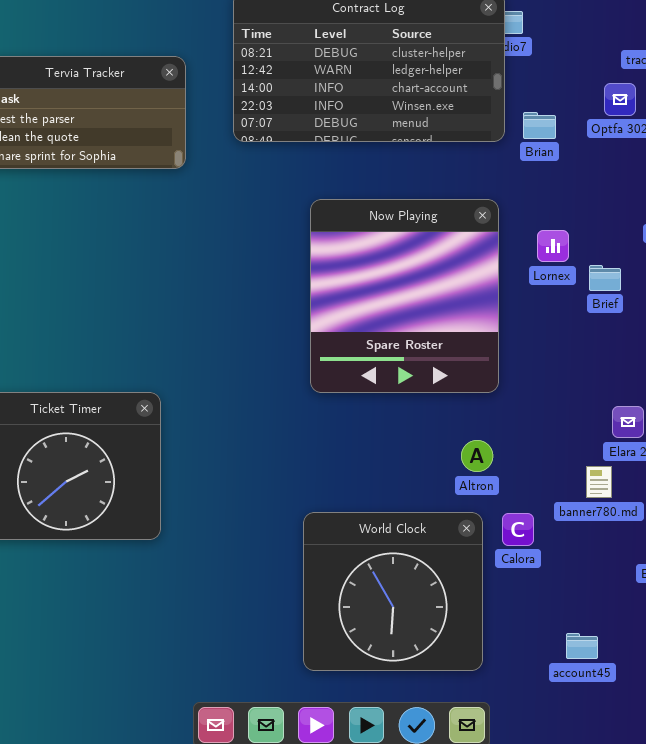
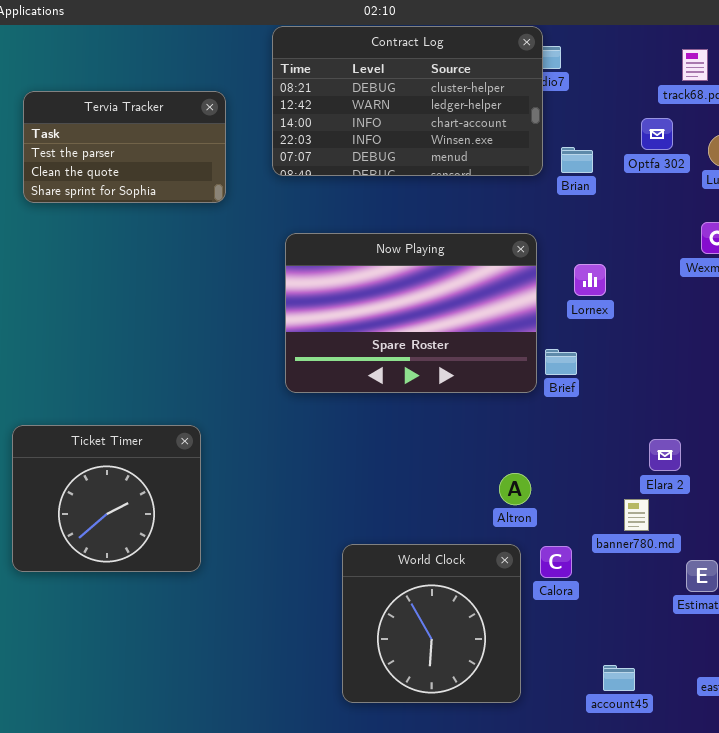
Now Playing: [310,199,499,393] -> [285,233,537,393], resized
Brief: [589,265,621,291] -> [545,349,577,375], moved

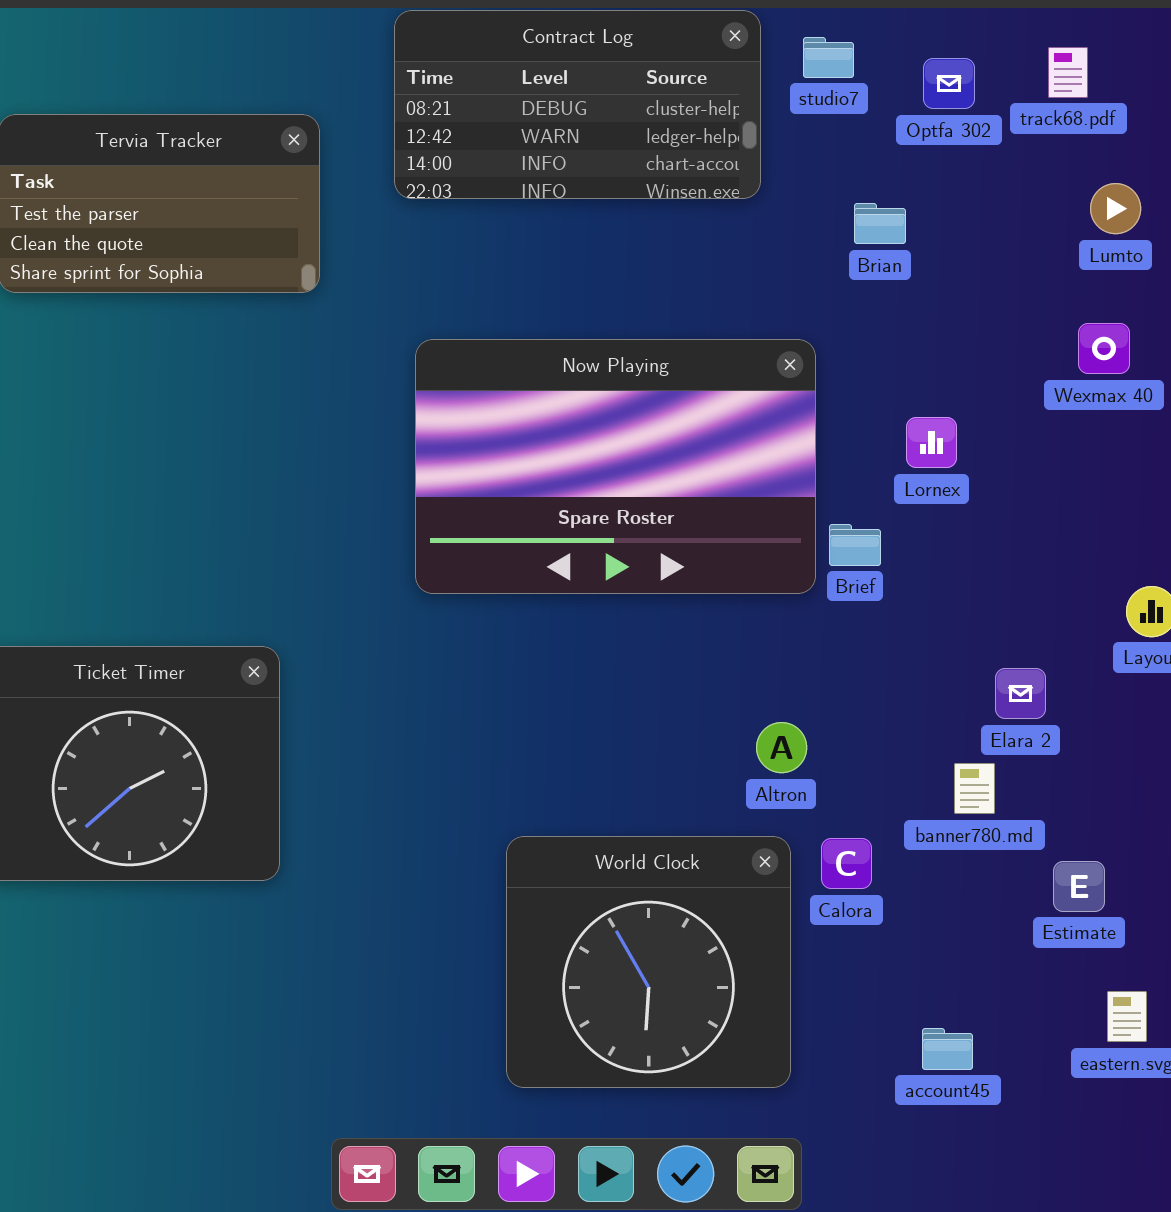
Contract Log: [272,26,543,176] -> [394,10,761,199], resized
Optfa 302: [641,118,673,150] -> [923,58,975,109], moved
Lornex: [574,264,606,296] -> [906,417,957,468], moved

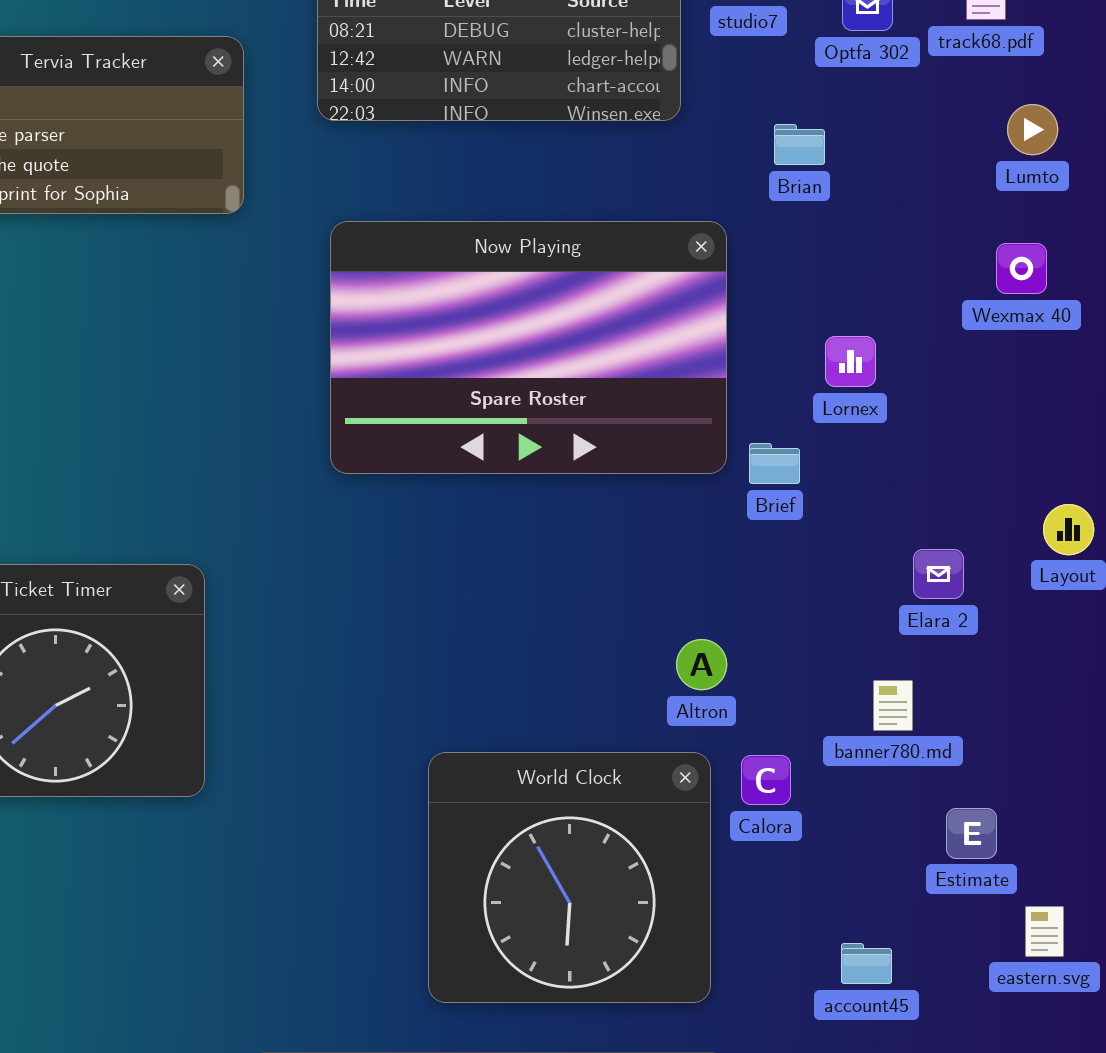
Now Playing: [415,339,816,594] -> [330,221,727,474], moved
Elara 2: [995,668,1046,719] -> [913,549,964,599], moved
Estimate: [1053,861,1105,912] -> [946,808,997,859], moved

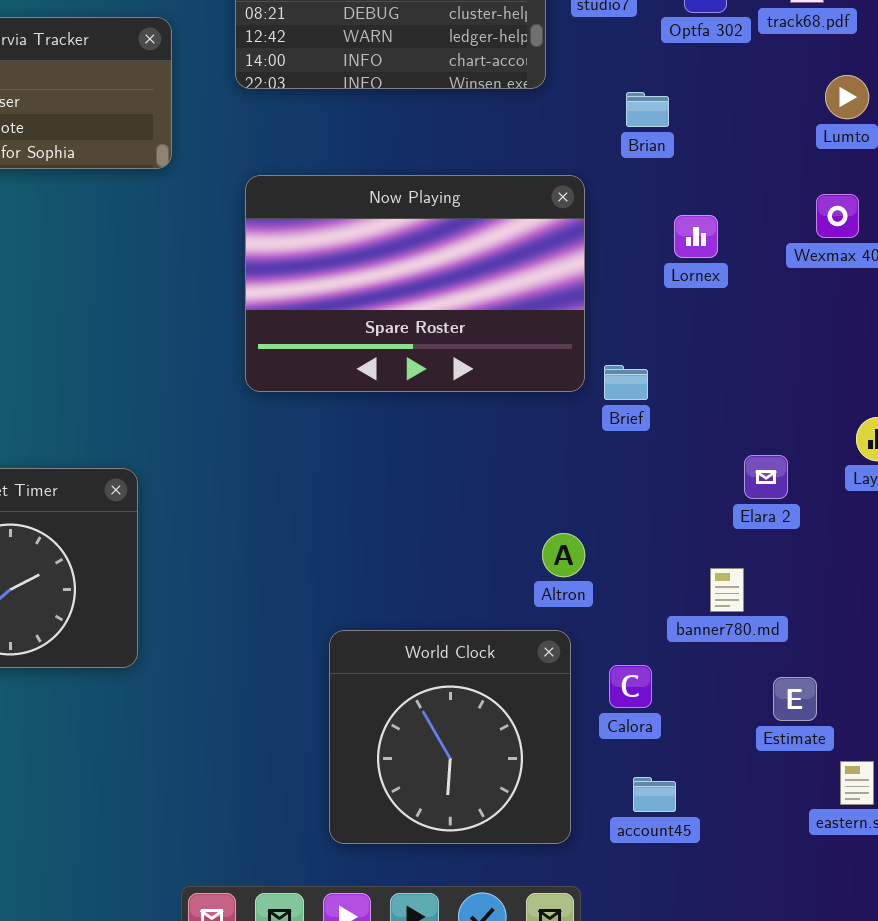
Lornex: [825,336,876,387] -> [674,215,718,258], moved
Calora: [741,755,791,805] -> [609,665,652,708], moved
account45: [841,943,892,984] -> [633,777,676,812], moved

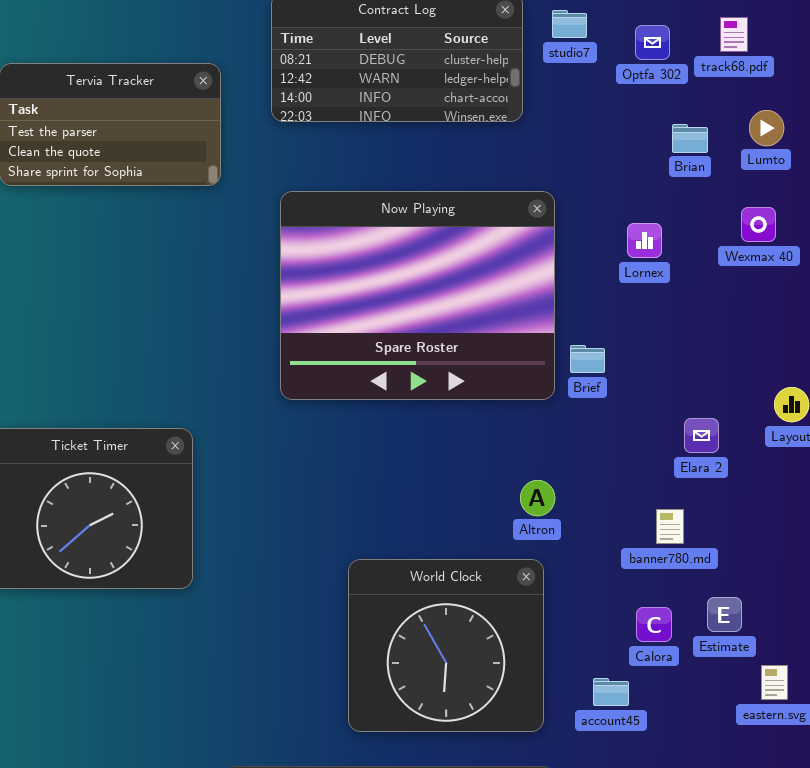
Brian: [626,92,669,127] -> [672,124,708,153], moved
Now Playing: [245,175,585,392] -> [280,191,555,400], resized
Calora: [609,665,652,708] -> [636,607,672,642], moved

